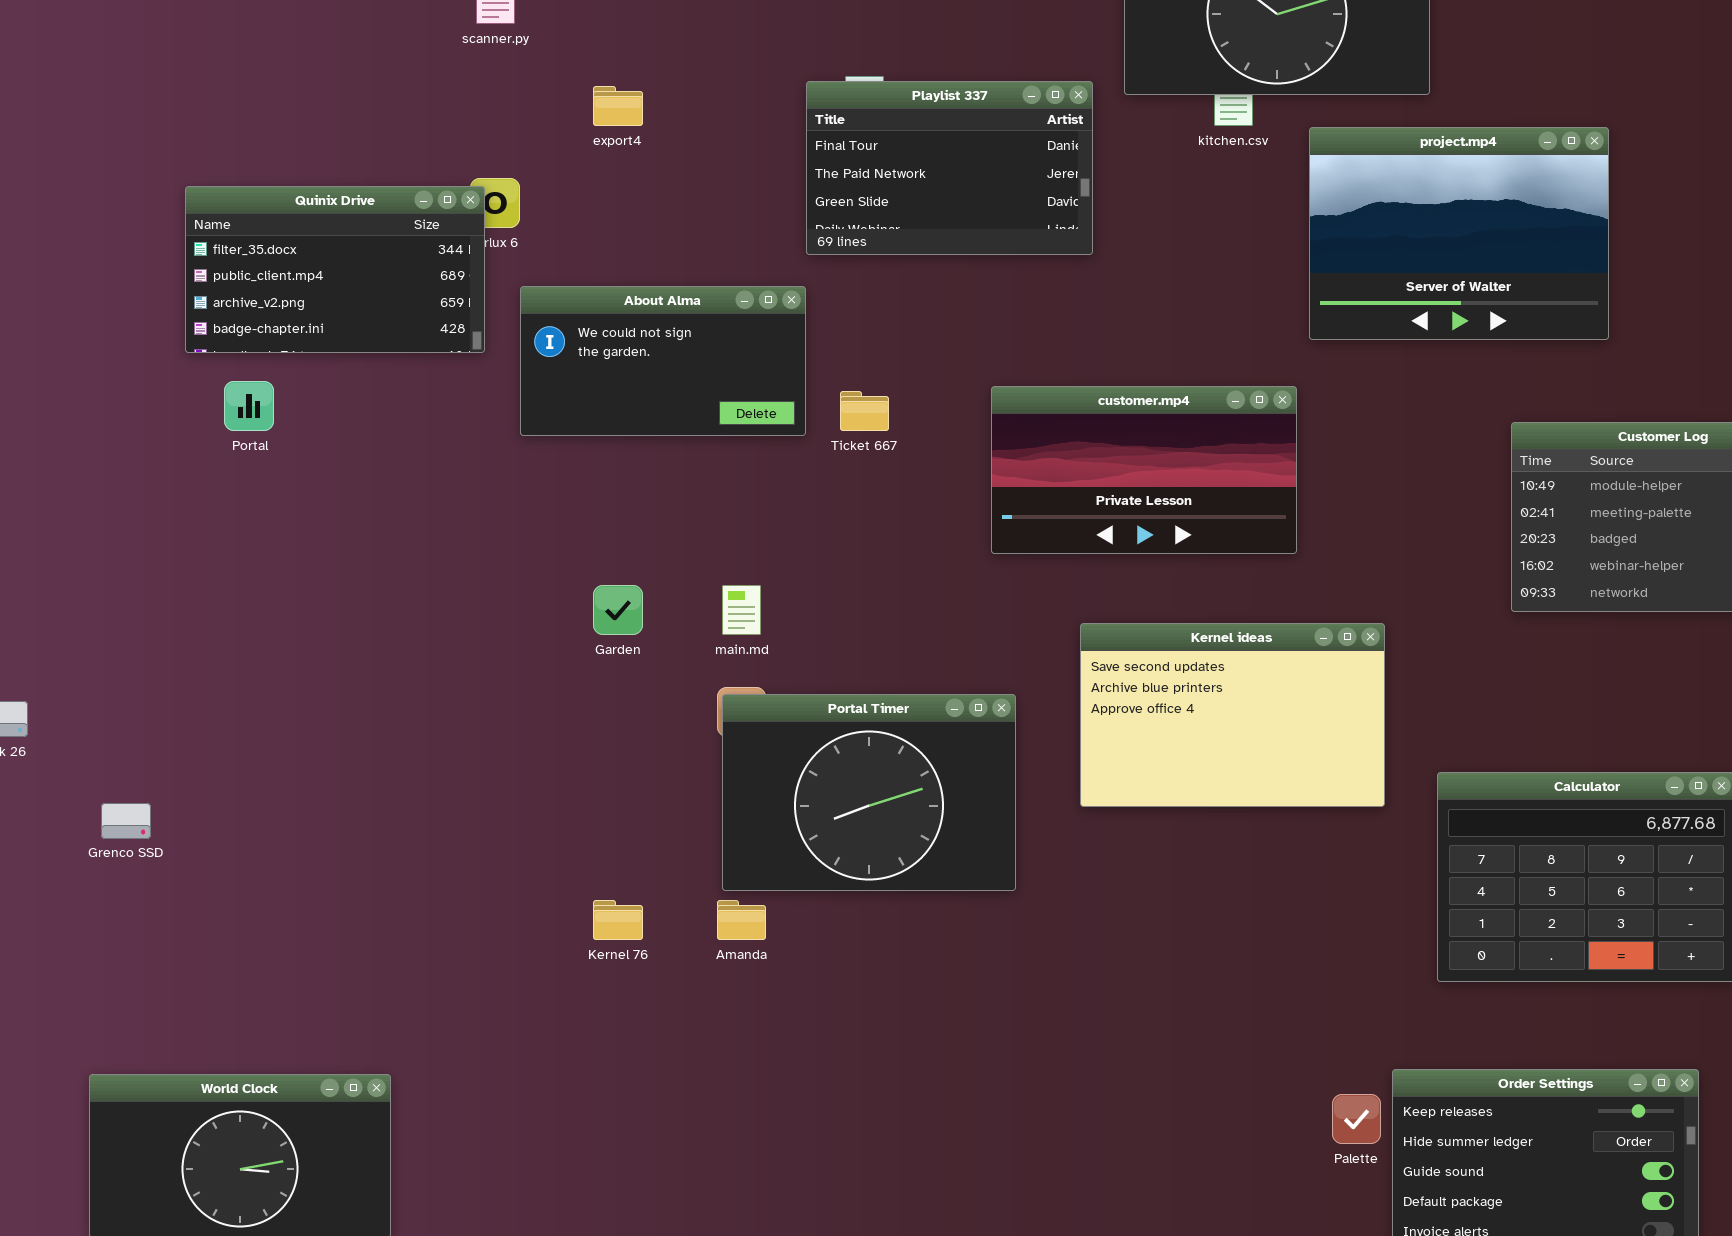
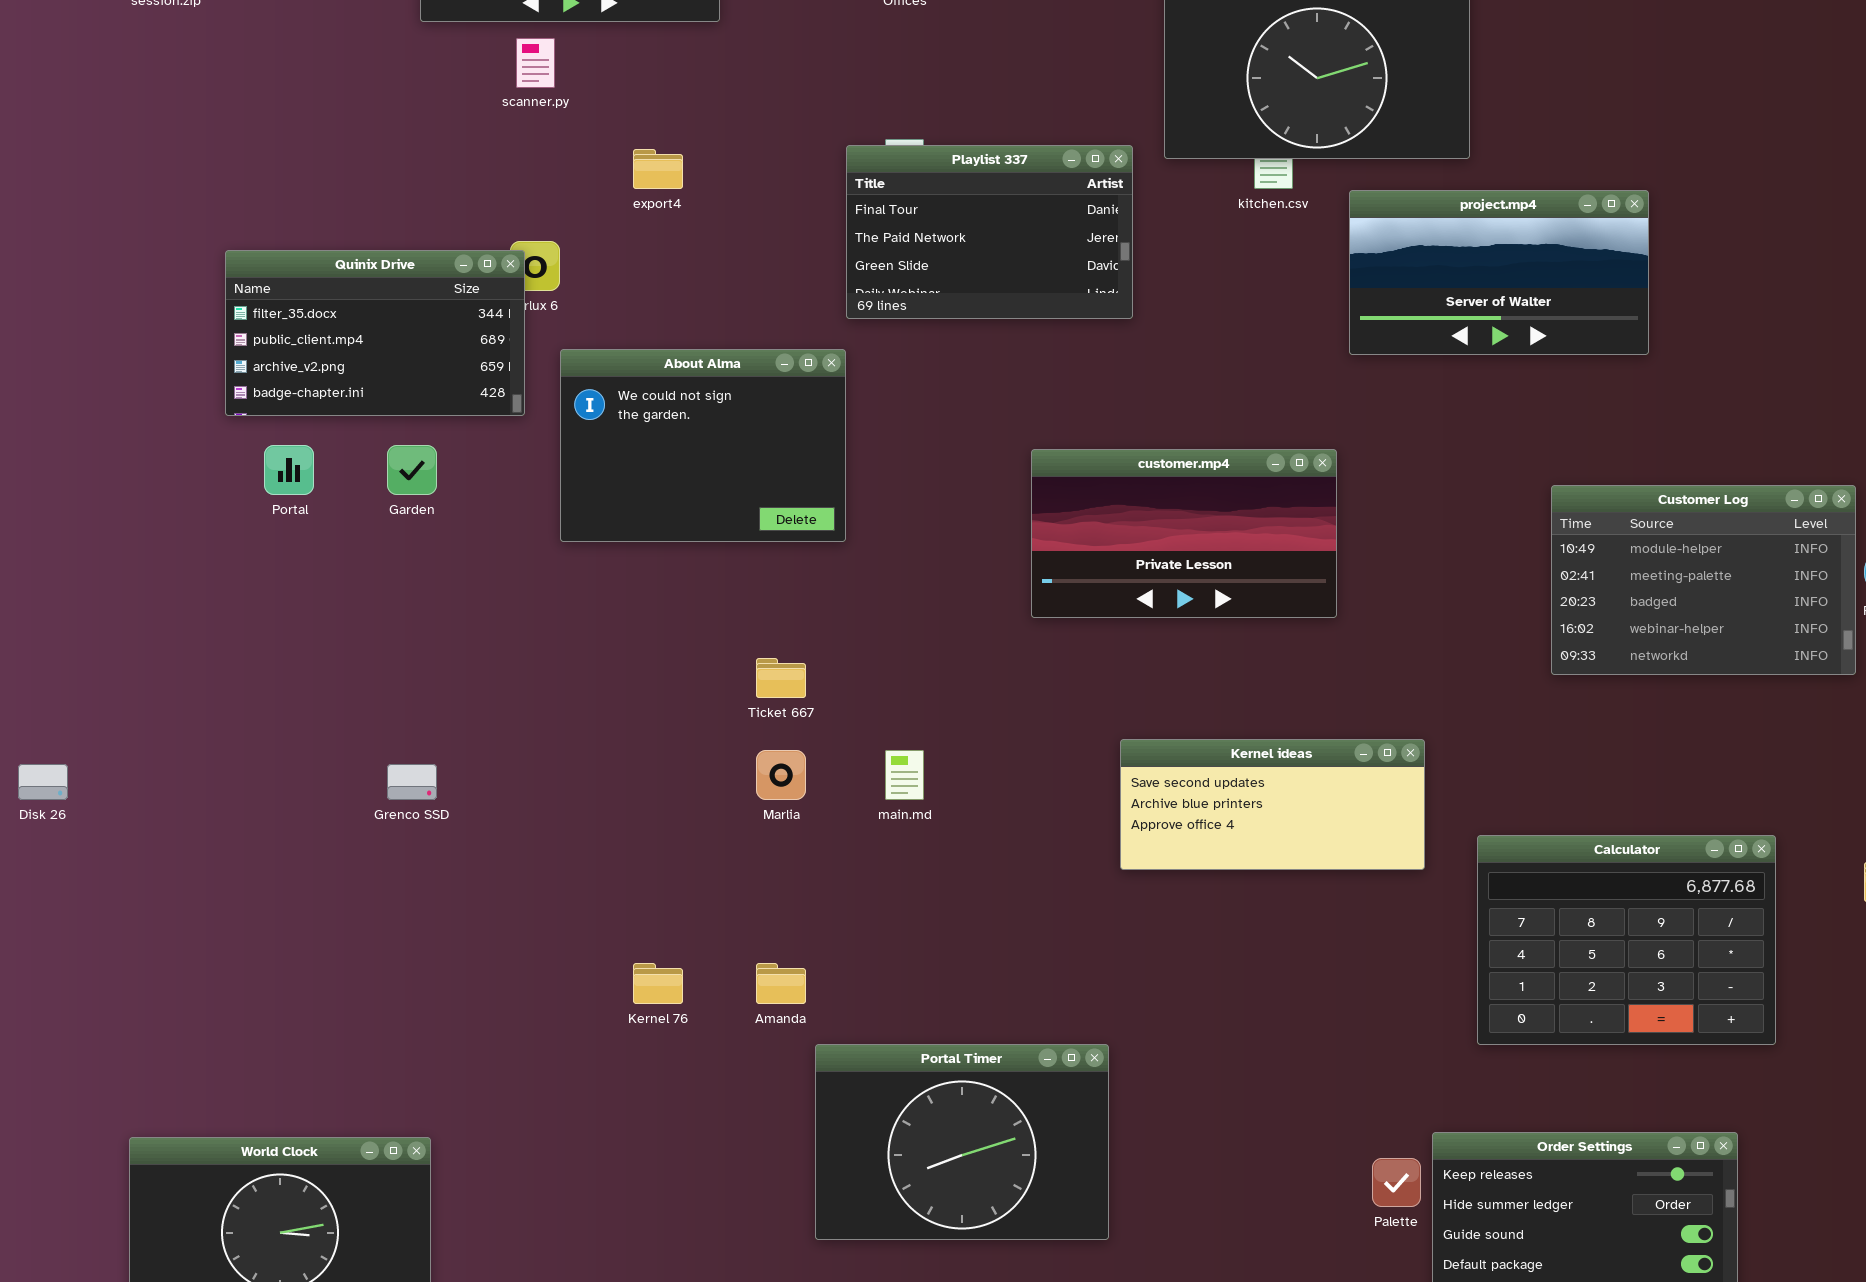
project.mp4: [1309,127,1609,340] -> [1349,190,1649,355], resized
About Alma: [520,286,806,436] -> [560,349,846,542], resized
Ticket 667: [840,391,889,431] -> [756,658,806,698], moved
Garden: [593,585,643,635] -> [387,445,437,495], moved
main.md: [722,585,761,635] -> [885,750,924,800], moved
Kernel ideas: [1080,623,1385,807] -> [1120,739,1425,870], resized
Portal Timer: [722,694,1016,891] -> [815,1044,1109,1240], moved
Grenco SSD: [101,803,151,839] -> [387,764,437,800], moved

